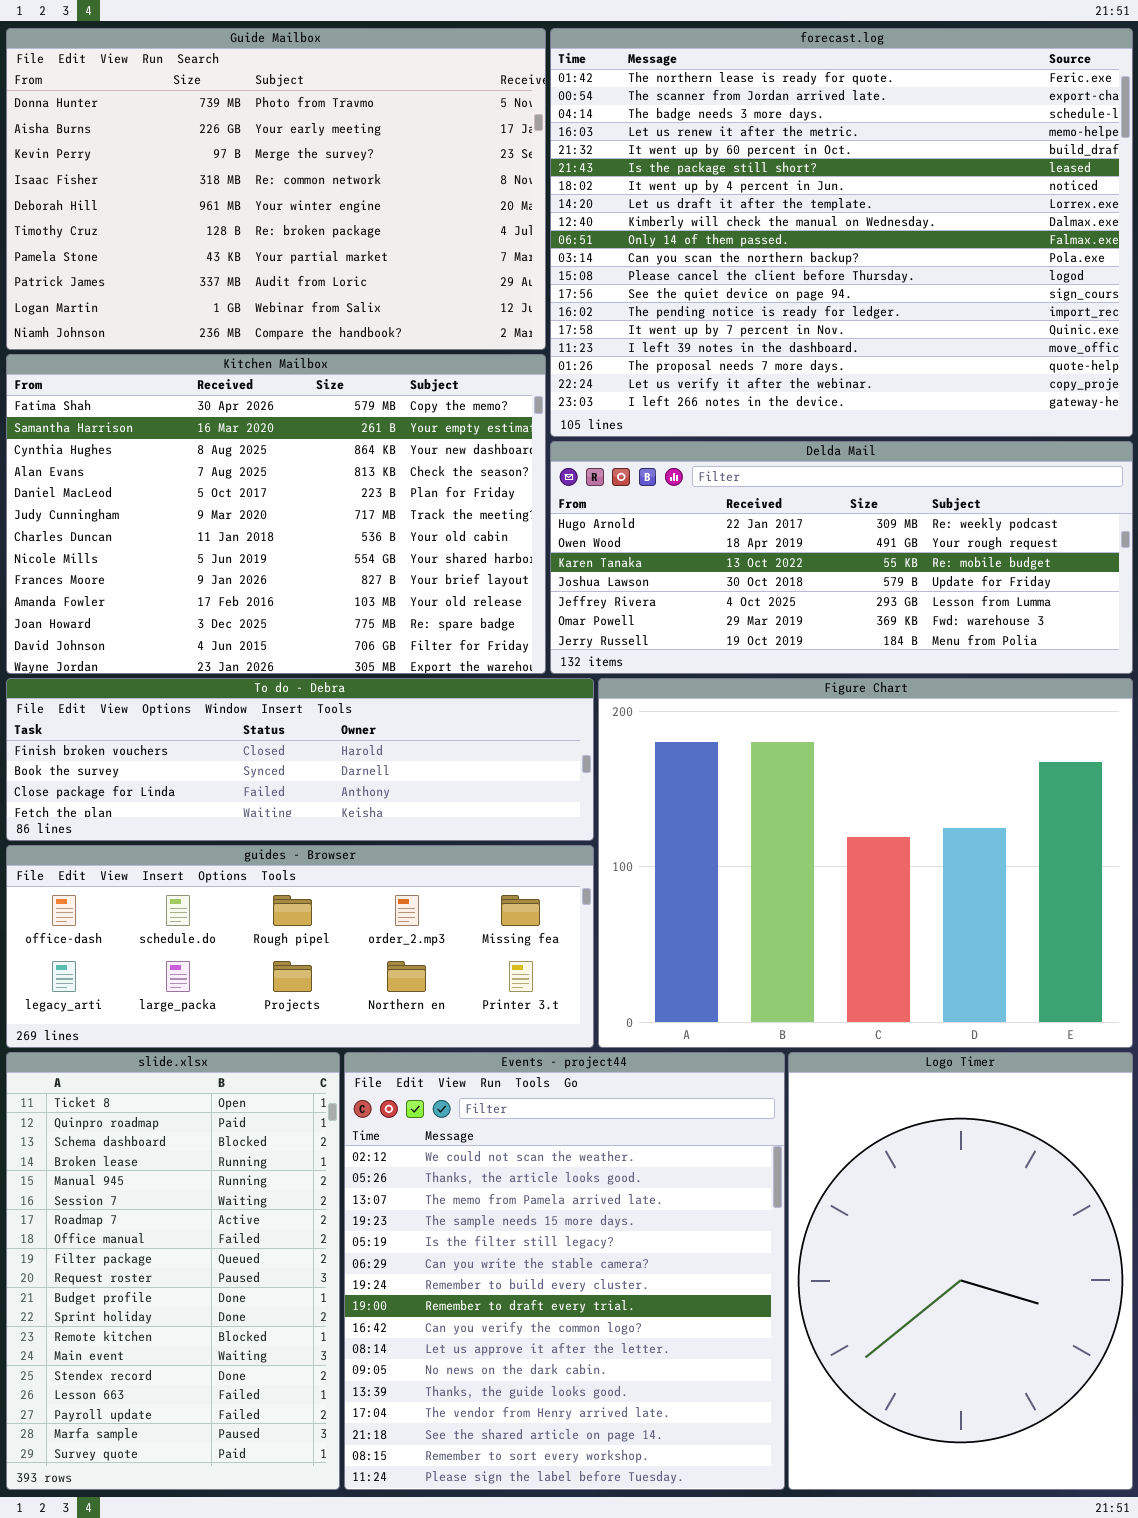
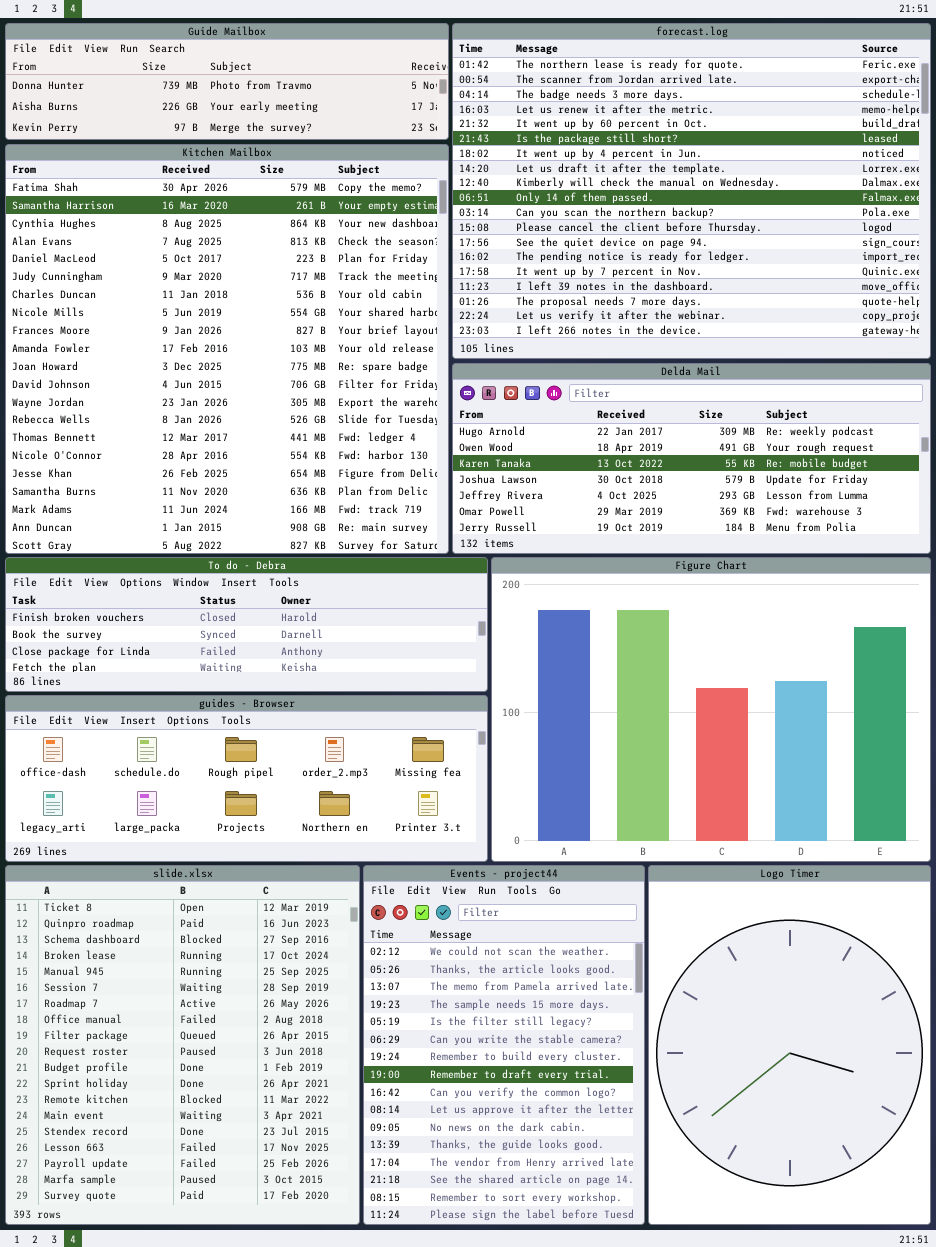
Guide Mailbox: [6,28,546,350] -> [5,23,449,140], resized
Kitchen Mailbox: [6,354,546,674] -> [5,144,449,554], resized
slide.xlsx: [6,1052,340,1490] -> [5,865,360,1225], resized
Events - project44: [344,1052,785,1490] -> [363,865,645,1225], resized

